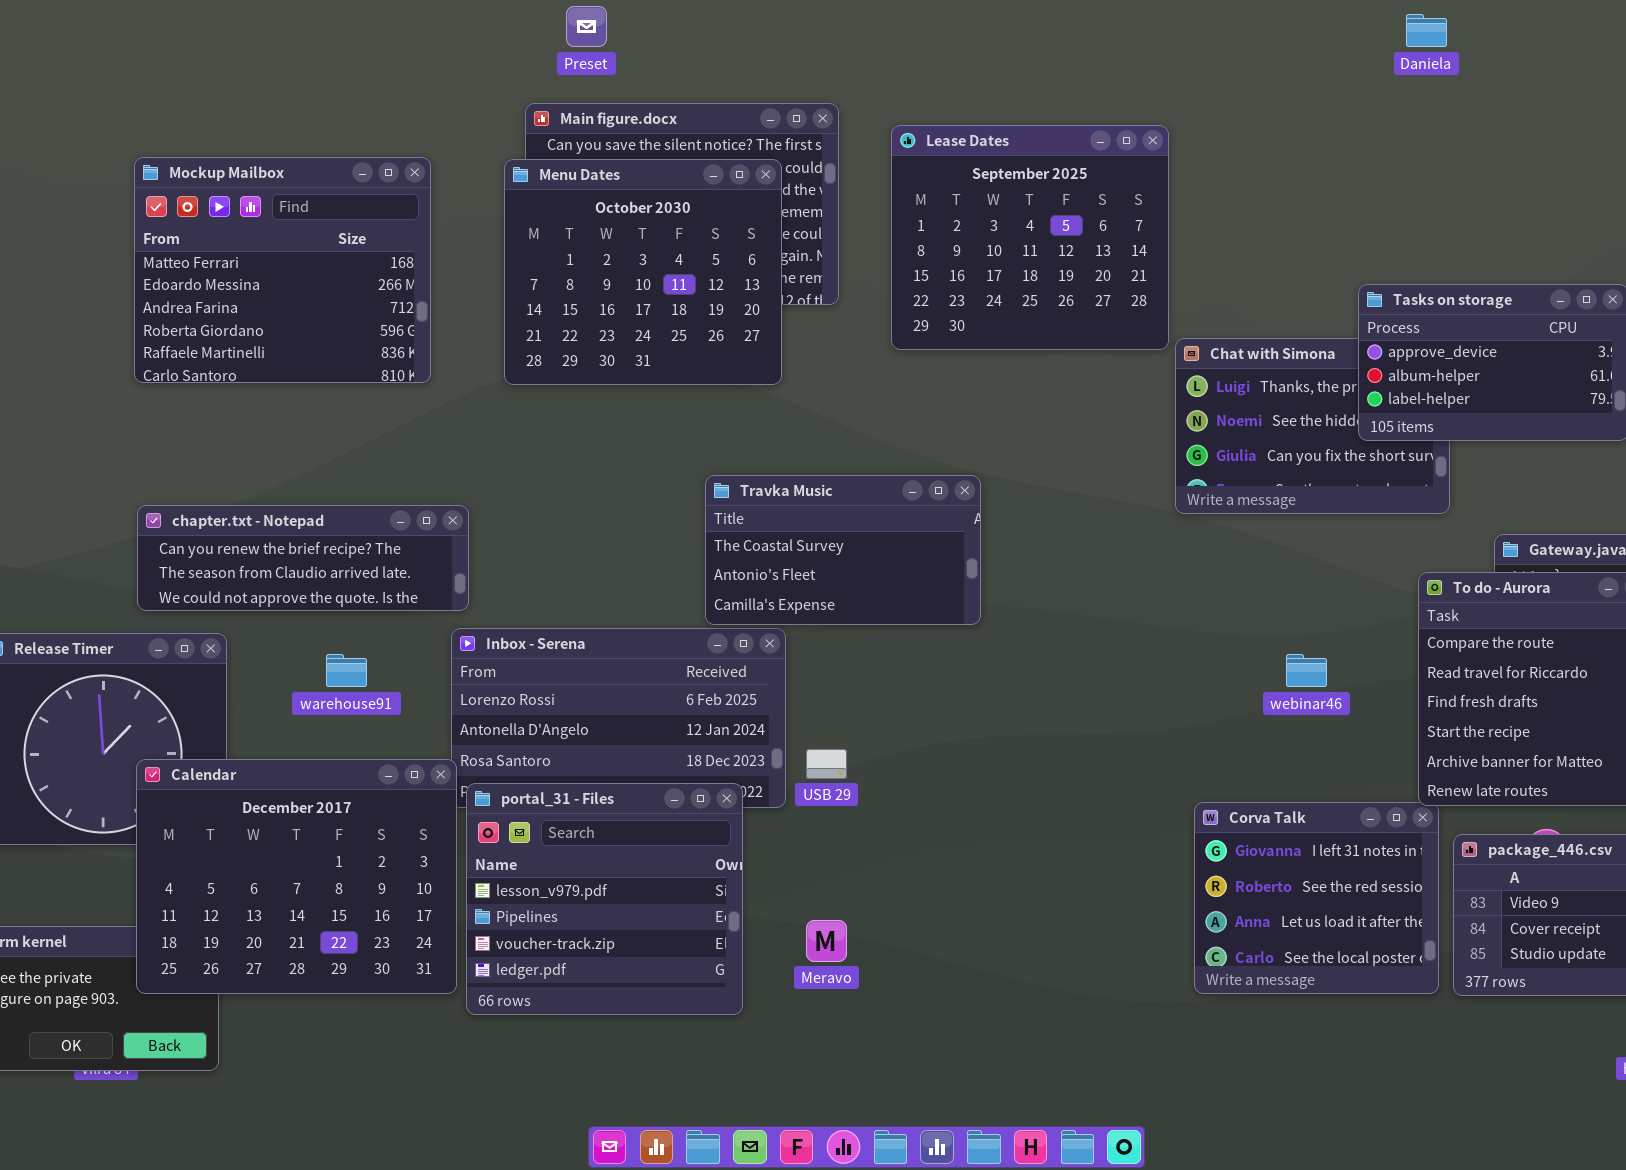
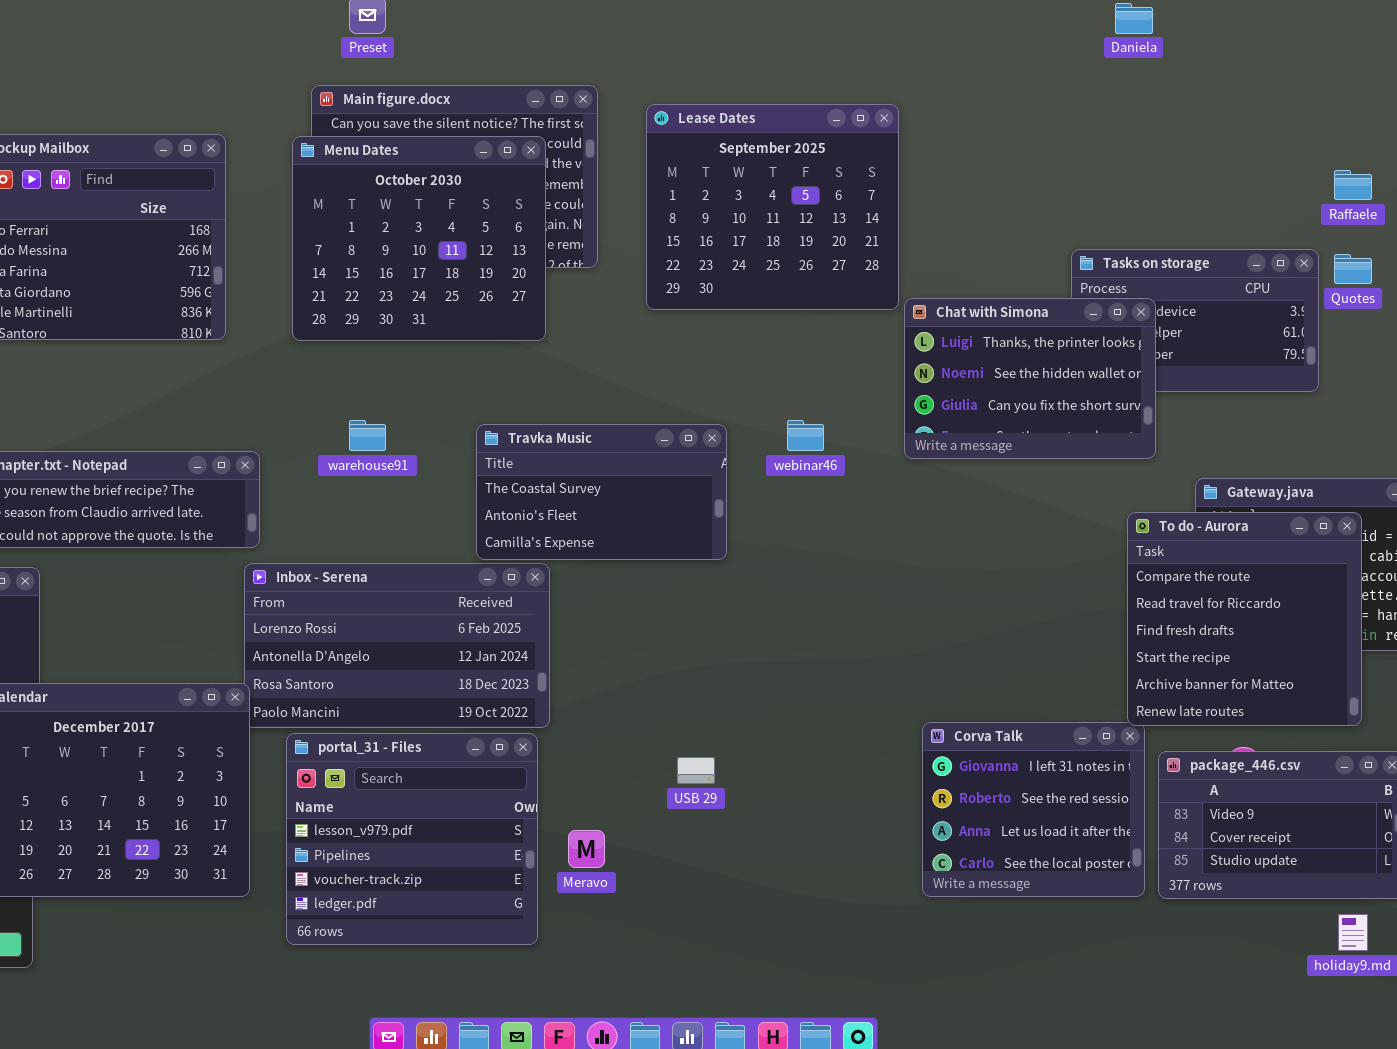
Chat with Simona: [1175,338,1450,514] -> [904,298,1156,459], raised
warehouse91: [326,654,367,687] -> [349,420,386,451], moved
webinar46: [1286,654,1327,687] -> [787,420,824,451], moved
USB 29: [806,749,847,779] -> [677,757,715,784], moved
portal_31 - Files: [466,783,743,1015] -> [286,733,538,945], moved

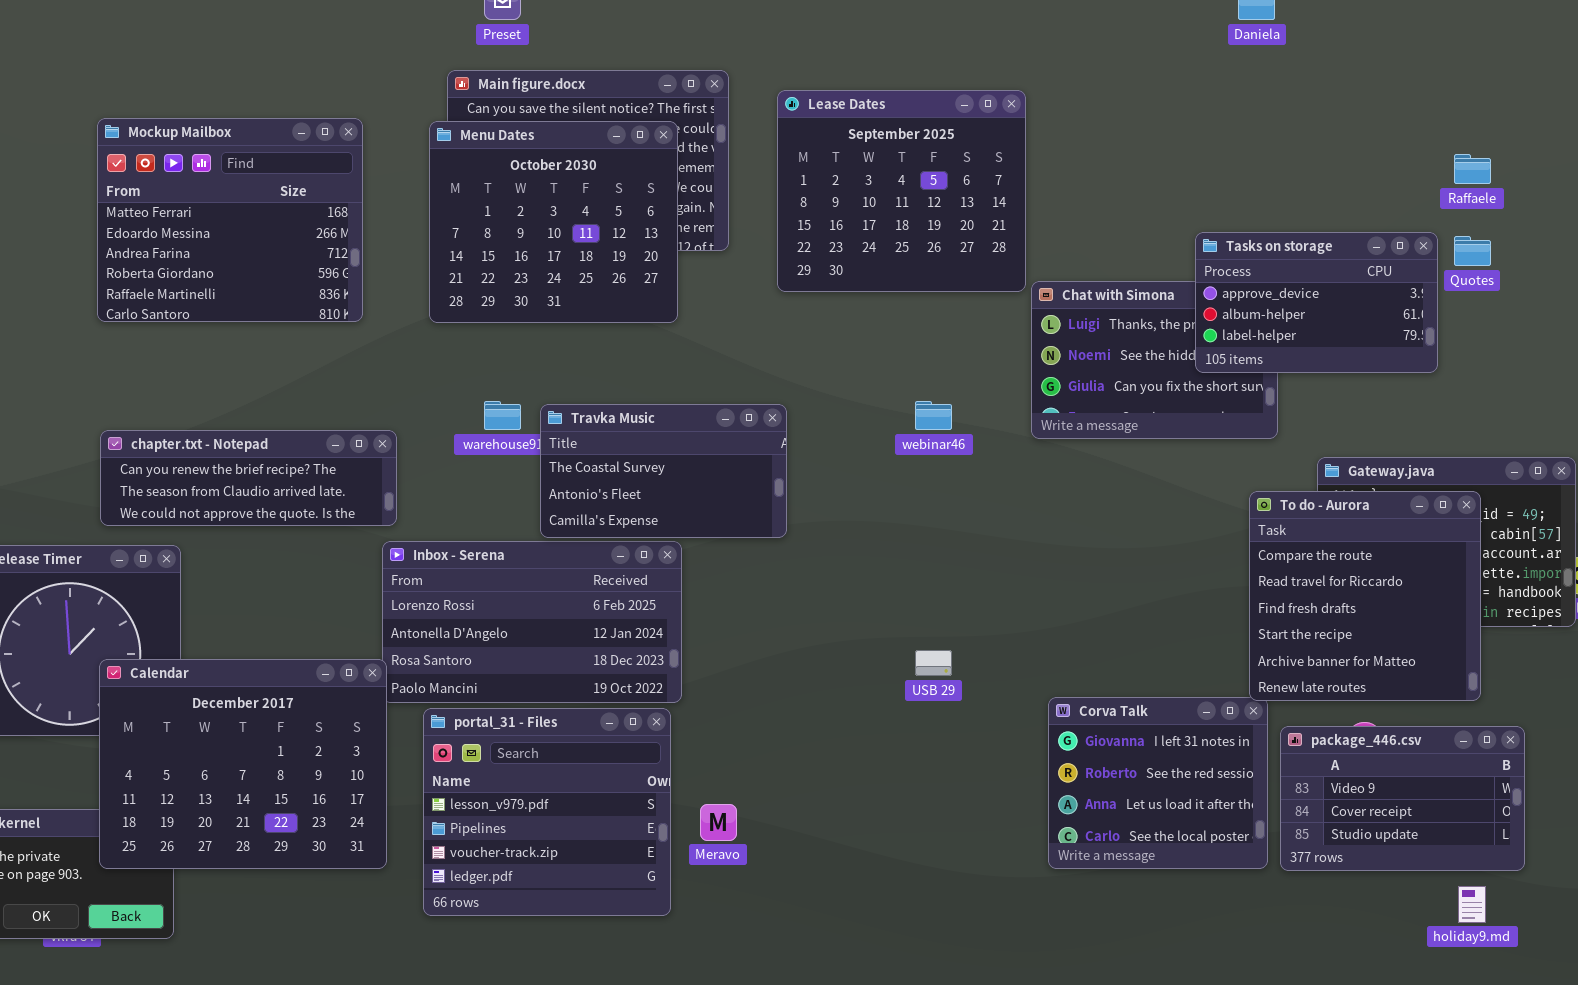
Tasks on storage: [1071,249,1319,392] -> [1195,232,1438,373], raised
Travka Music: [476,424,727,560] -> [540,404,787,538], moved
USB 29: [677,757,715,784] -> [915,650,952,676], moved

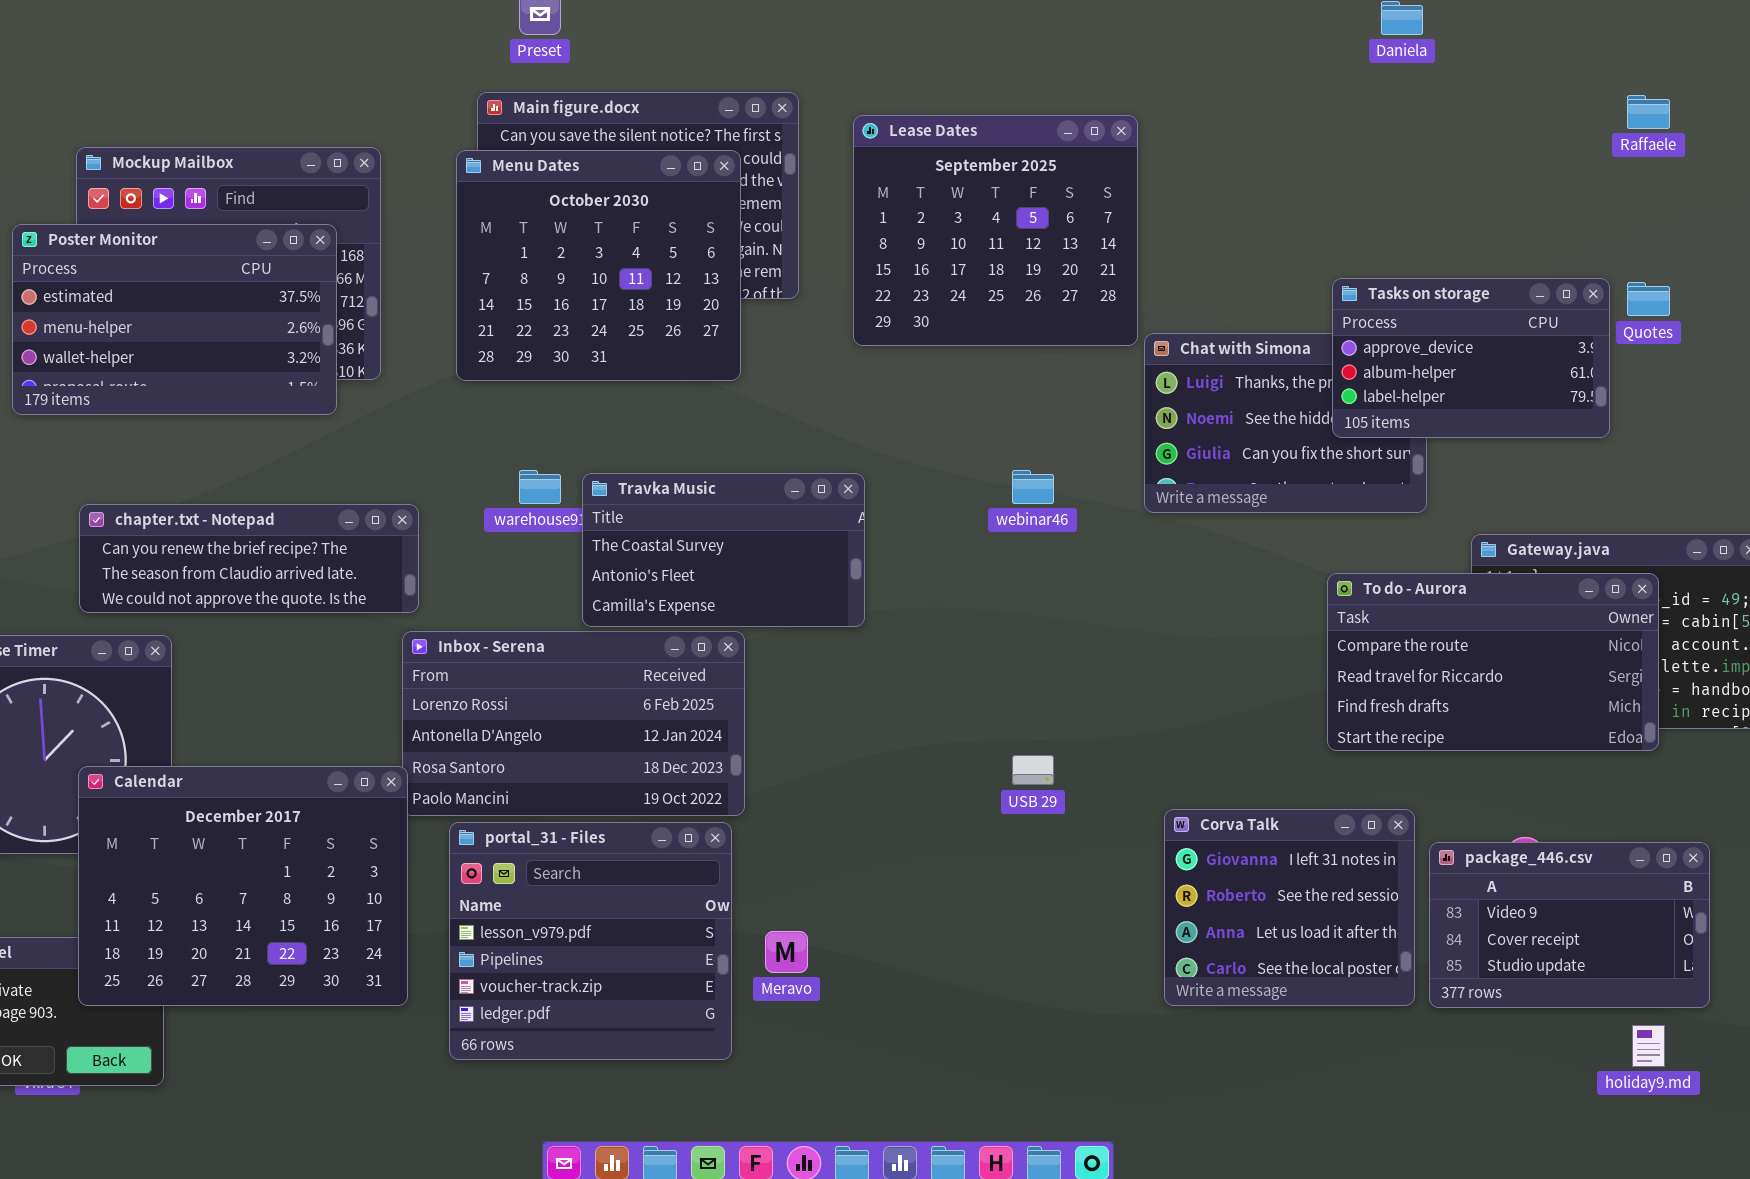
Raffaele: [1454,154,1491,184] -> [1627,95,1670,129], moved
Poster Monitor: none -> [12,224,337,415], opened
To do - Aurora: [1249,491,1481,701] -> [1327,573,1659,751], resized

